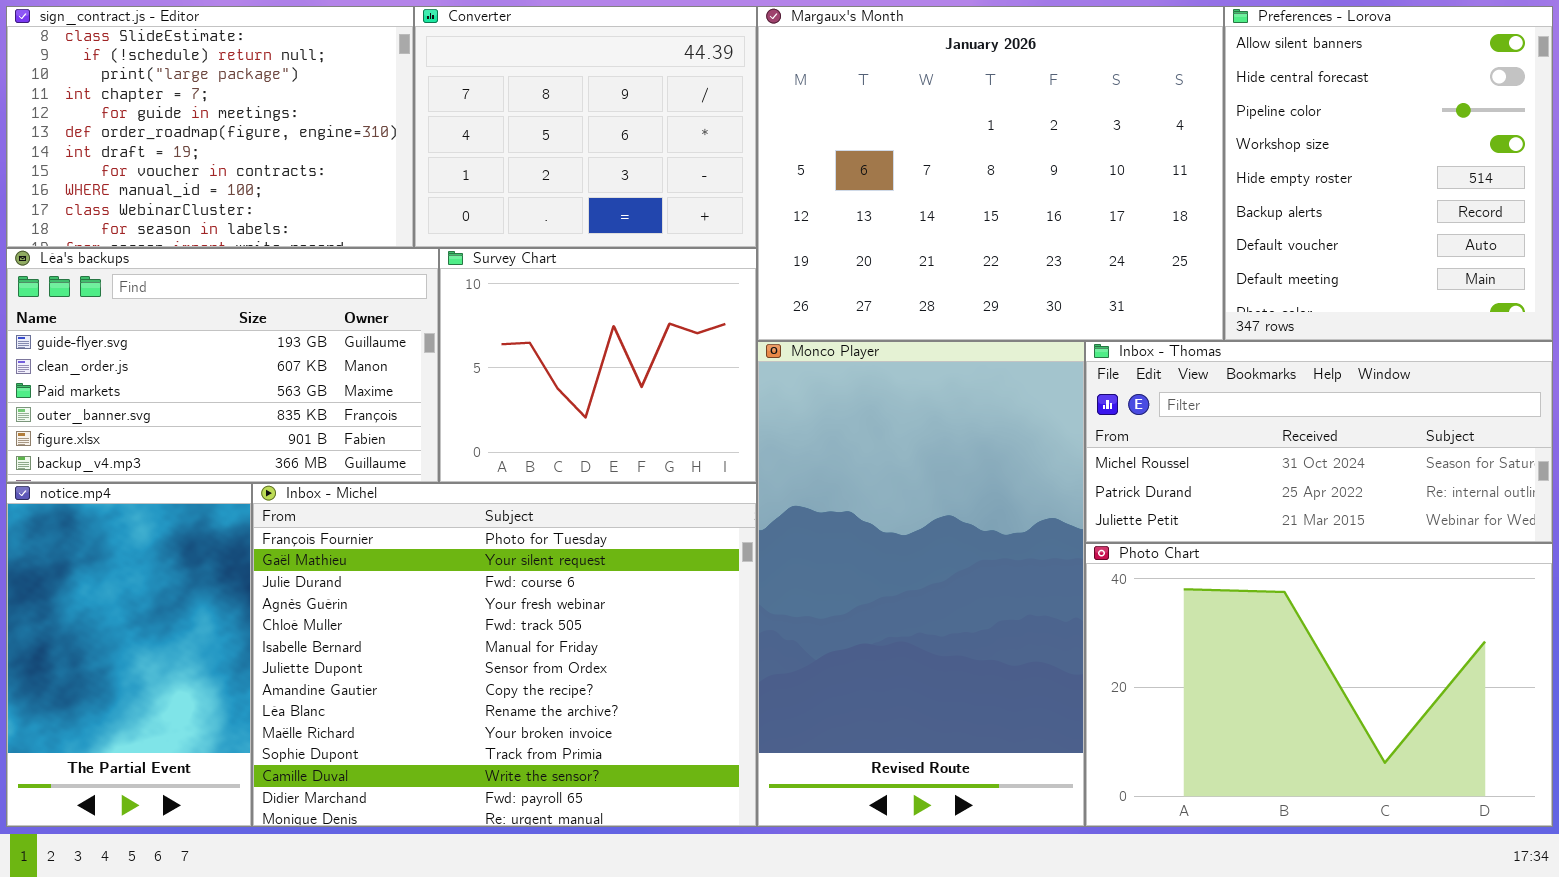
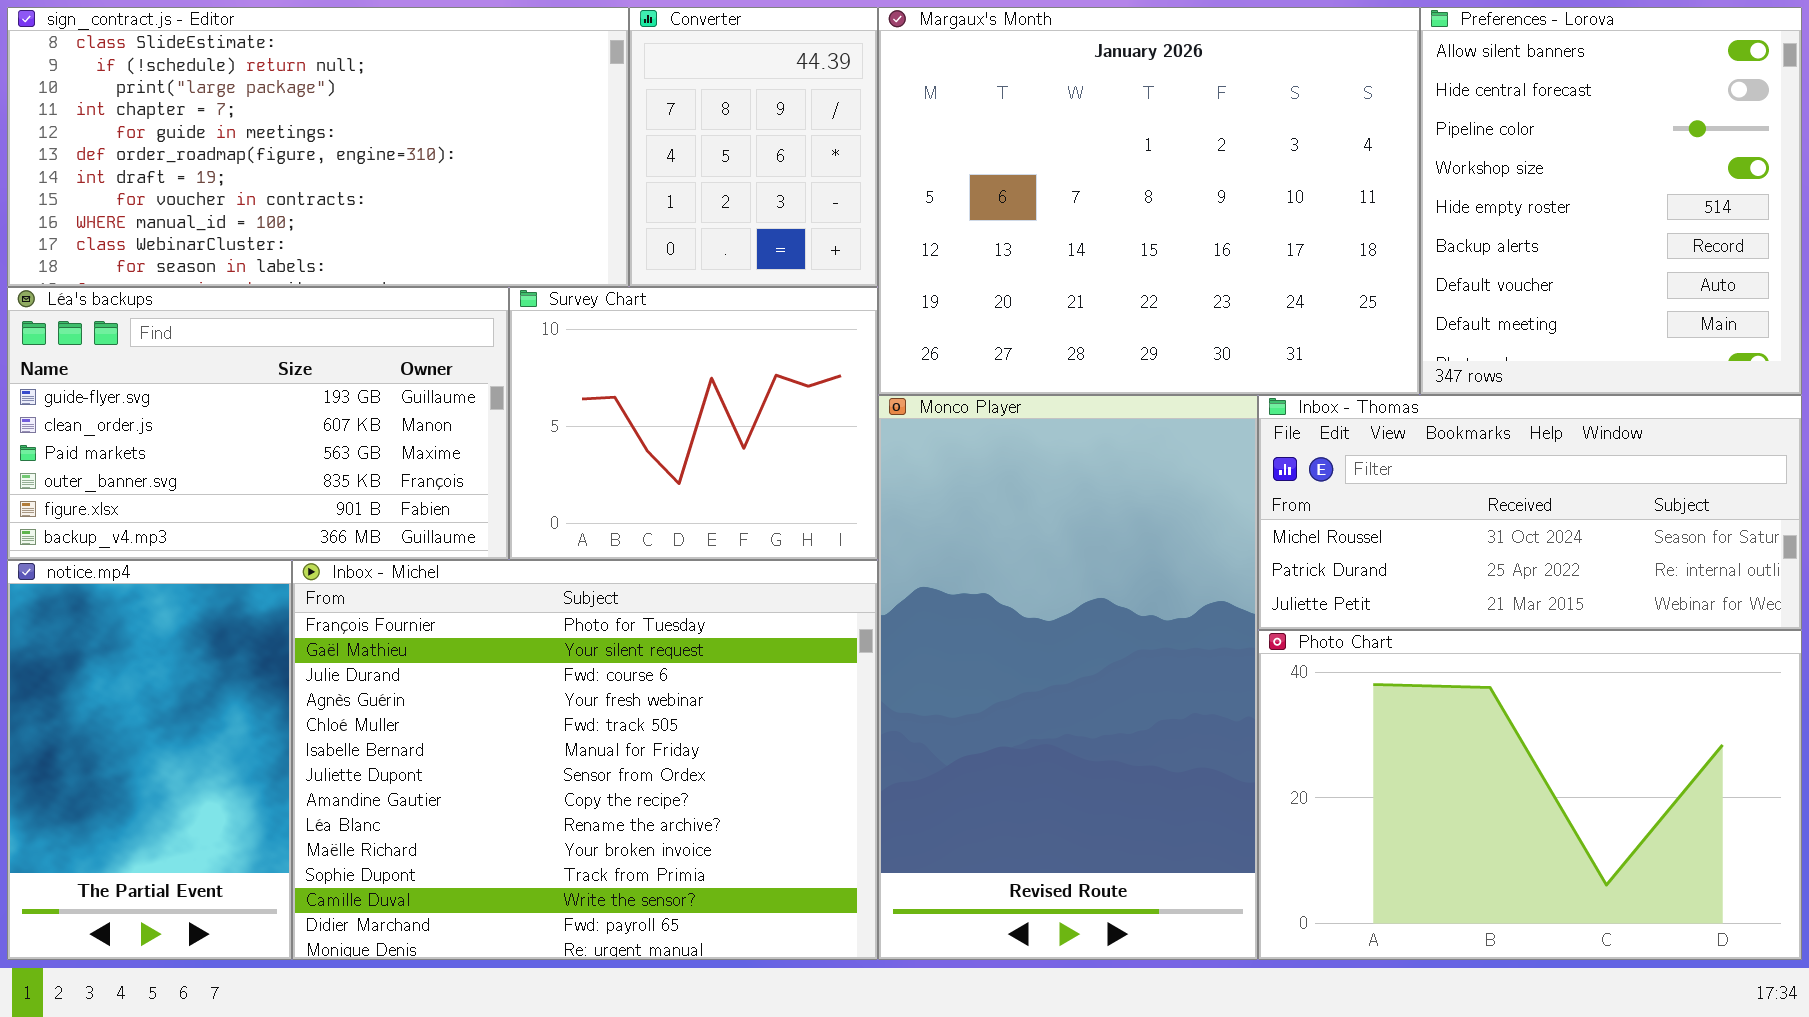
sign_contract.js - Editor: [6,6,414,248] -> [7,7,629,287], resized
Converter: [414,6,757,248] -> [629,7,878,287], resized

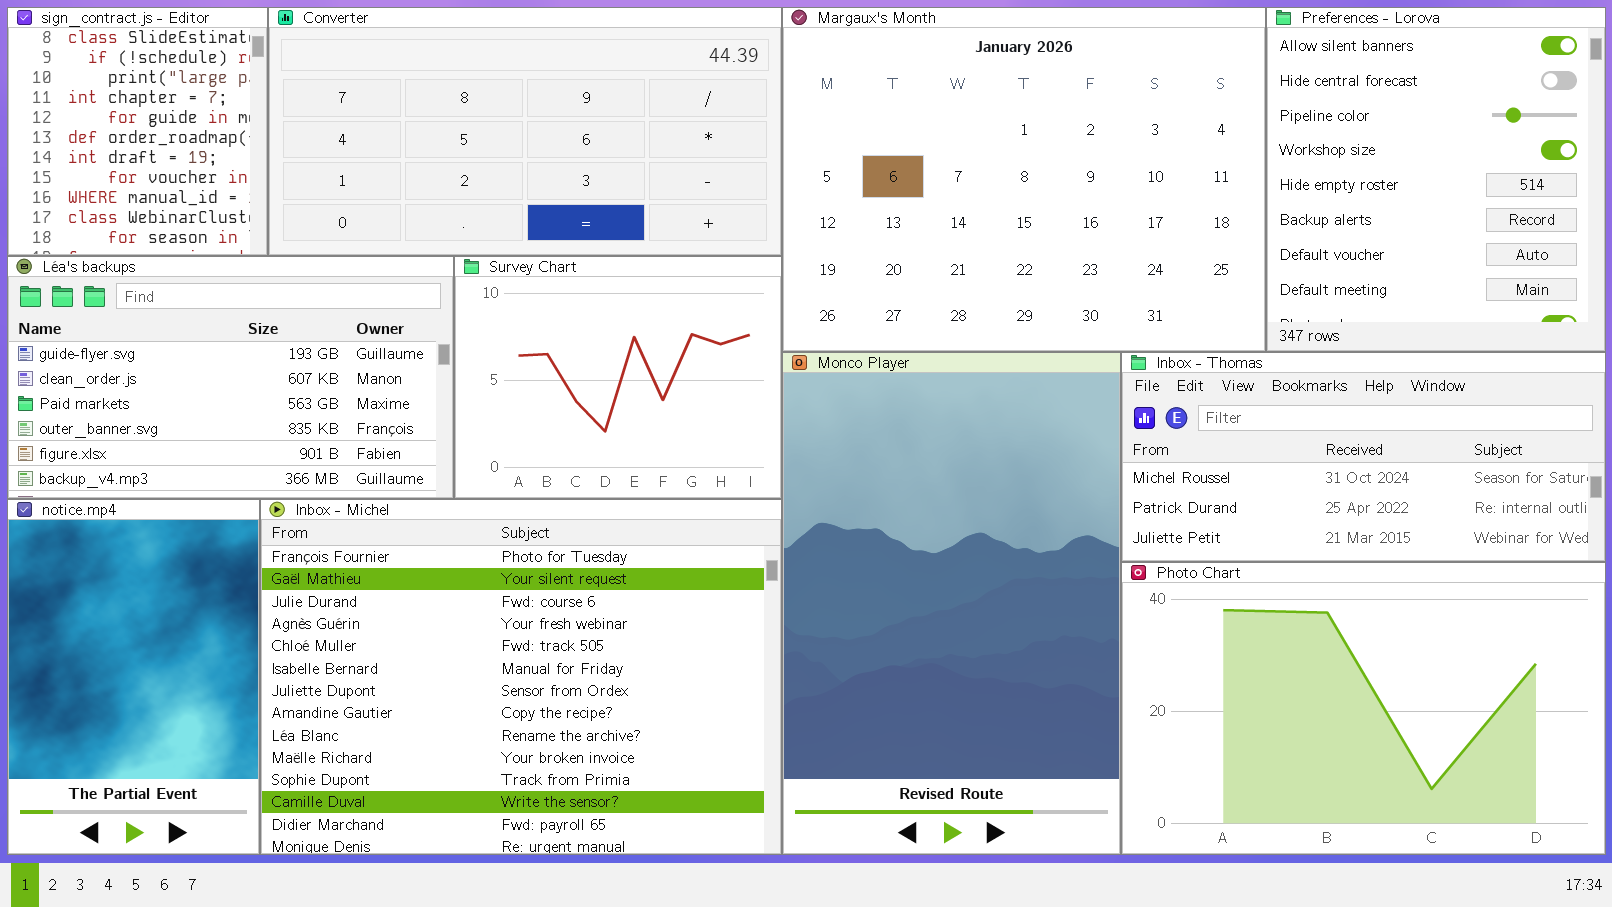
sign_contract.js - Editor: [7,7,629,287] -> [7,7,268,256], resized
Converter: [629,7,878,287] -> [268,7,782,256], resized

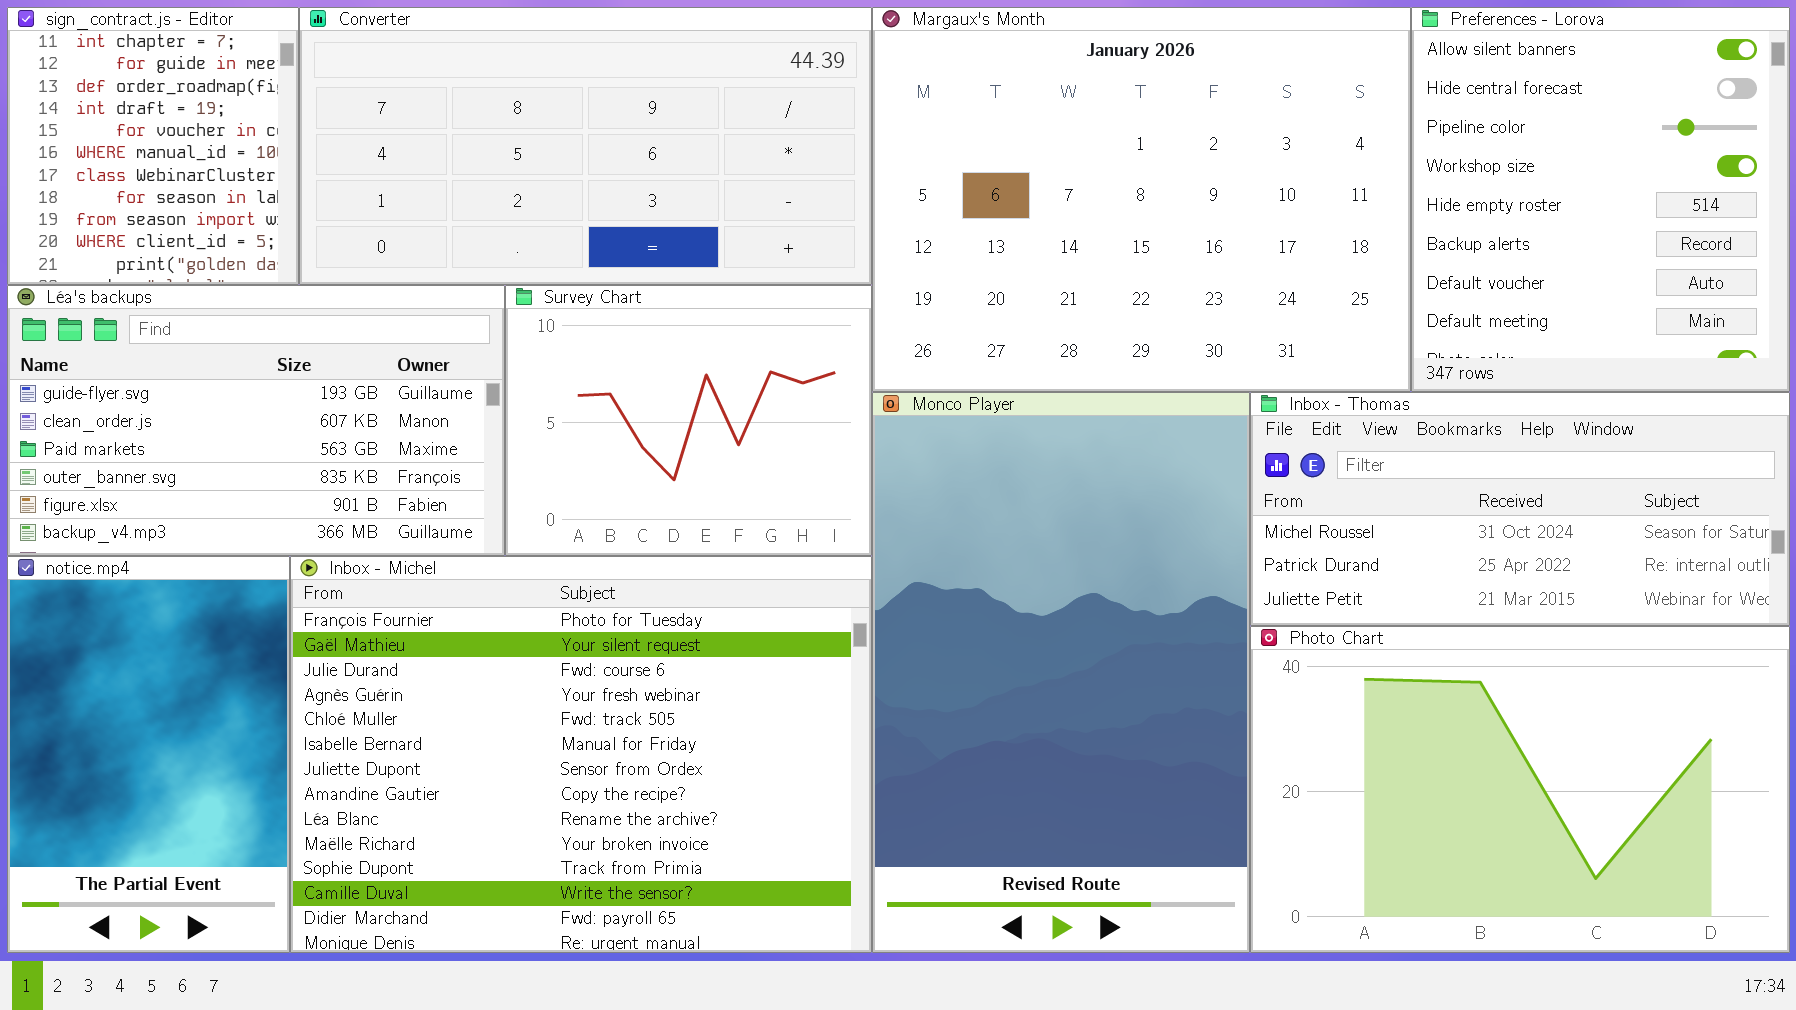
sign_contract.js - Editor: [7,7,268,256] -> [7,7,299,285], scrolled down 3 rows

